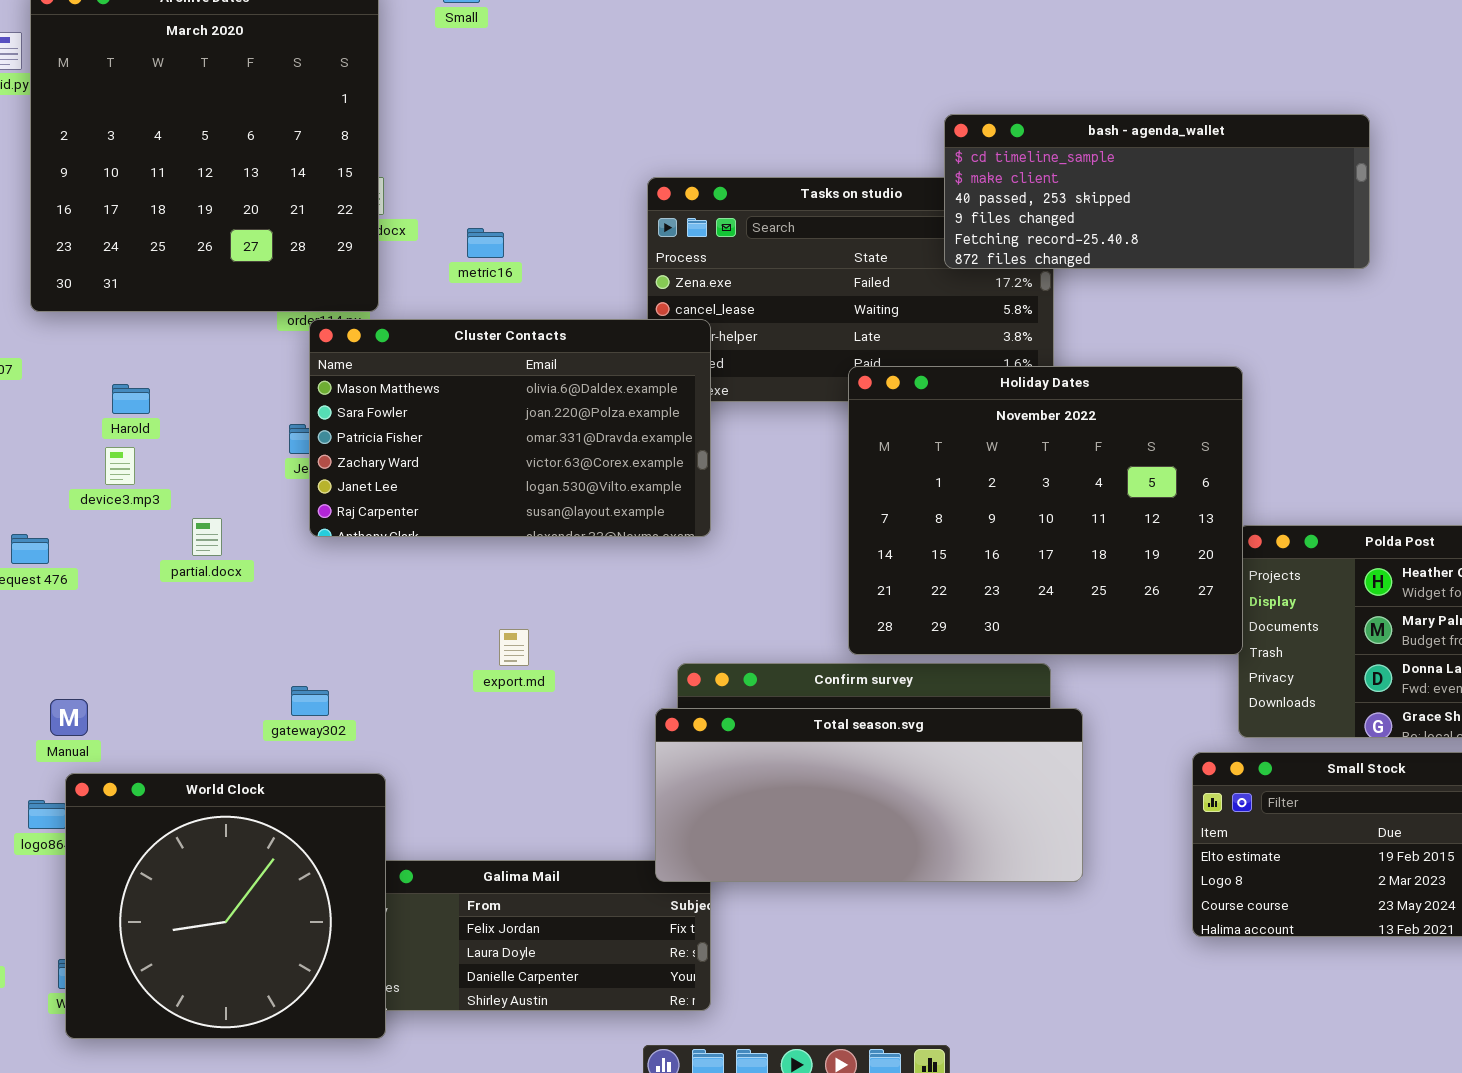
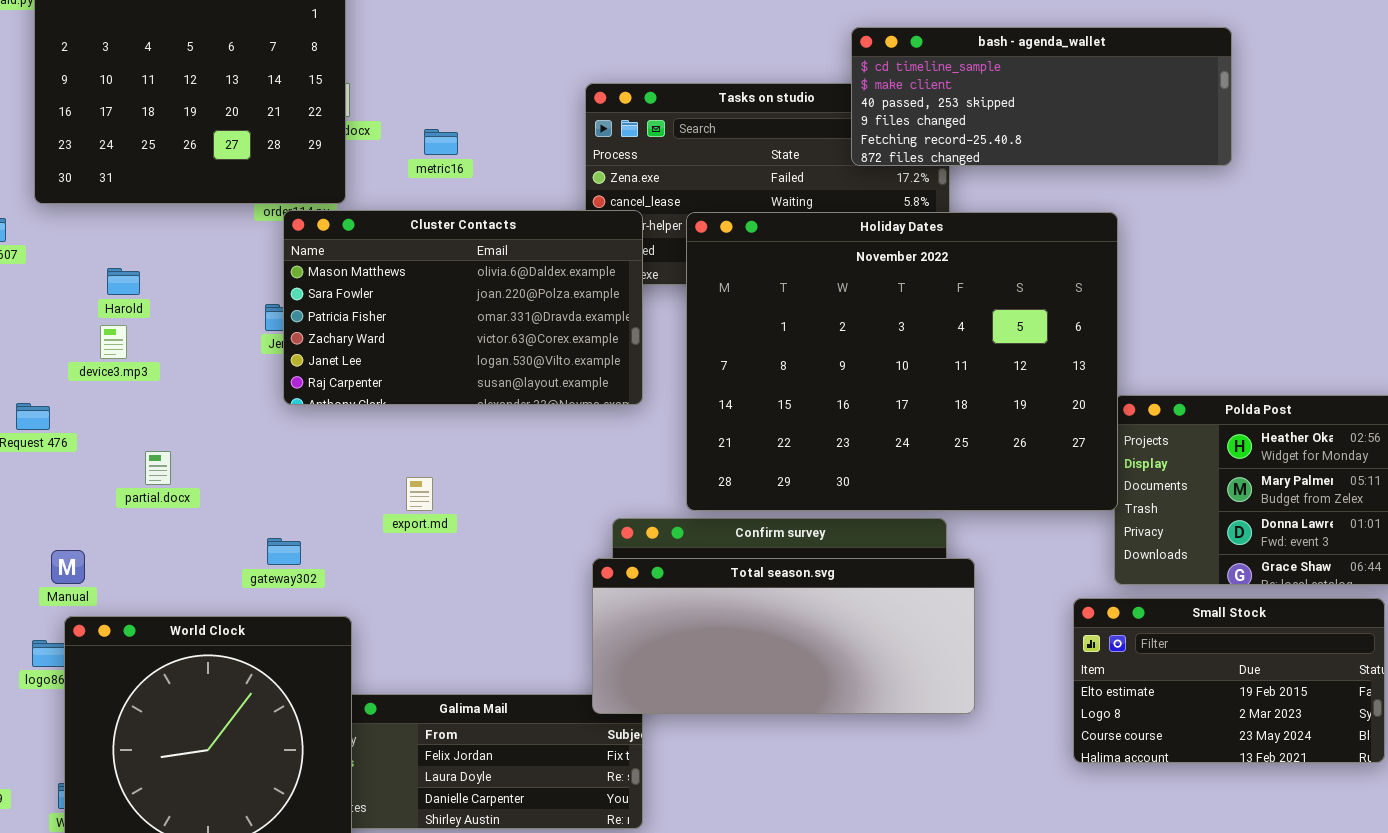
Holiday Dates: [848,366,1243,655] -> [686,212,1118,511], resized
partial.docx: [192,518,222,556] -> [145,451,171,485], moved
export.md: [499,629,529,666] -> [406,477,433,511], moved

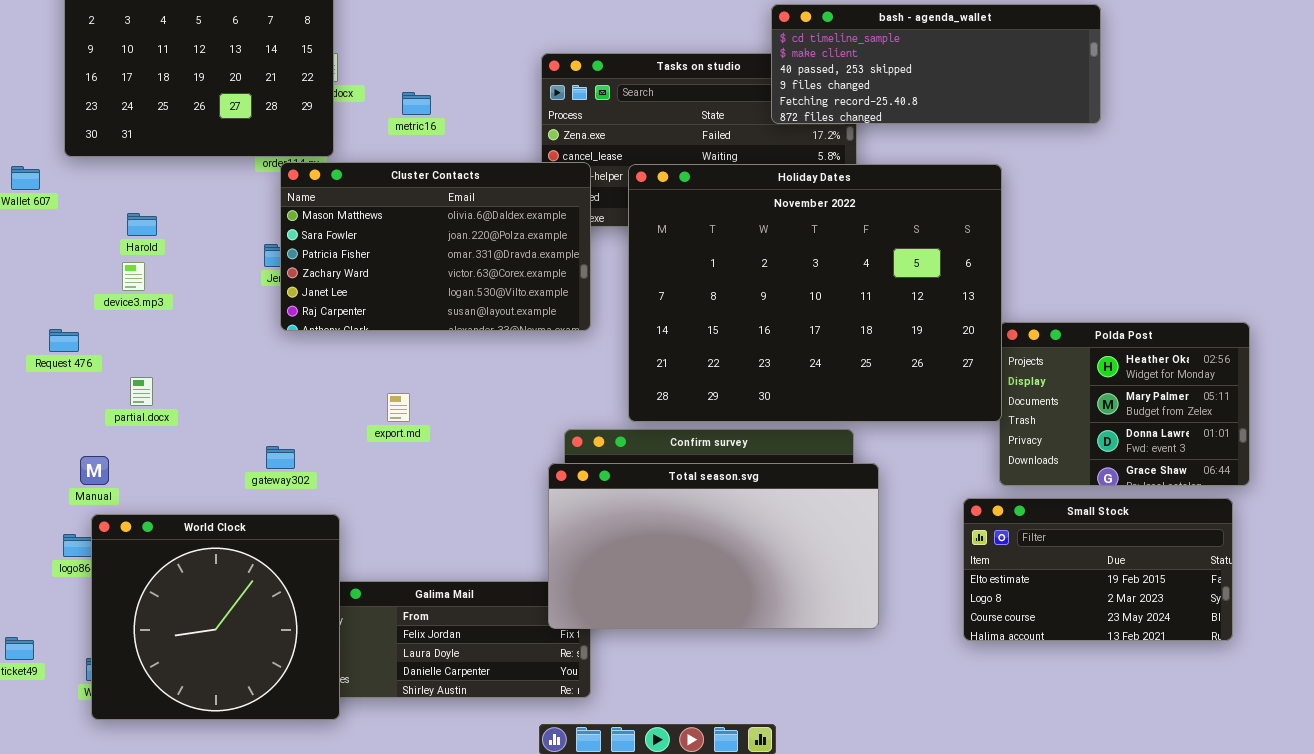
partial.docx: [145,451,171,485] -> [130,377,153,406], moved
Total season.svg: [592,558,975,714] -> [548,463,879,629], resized

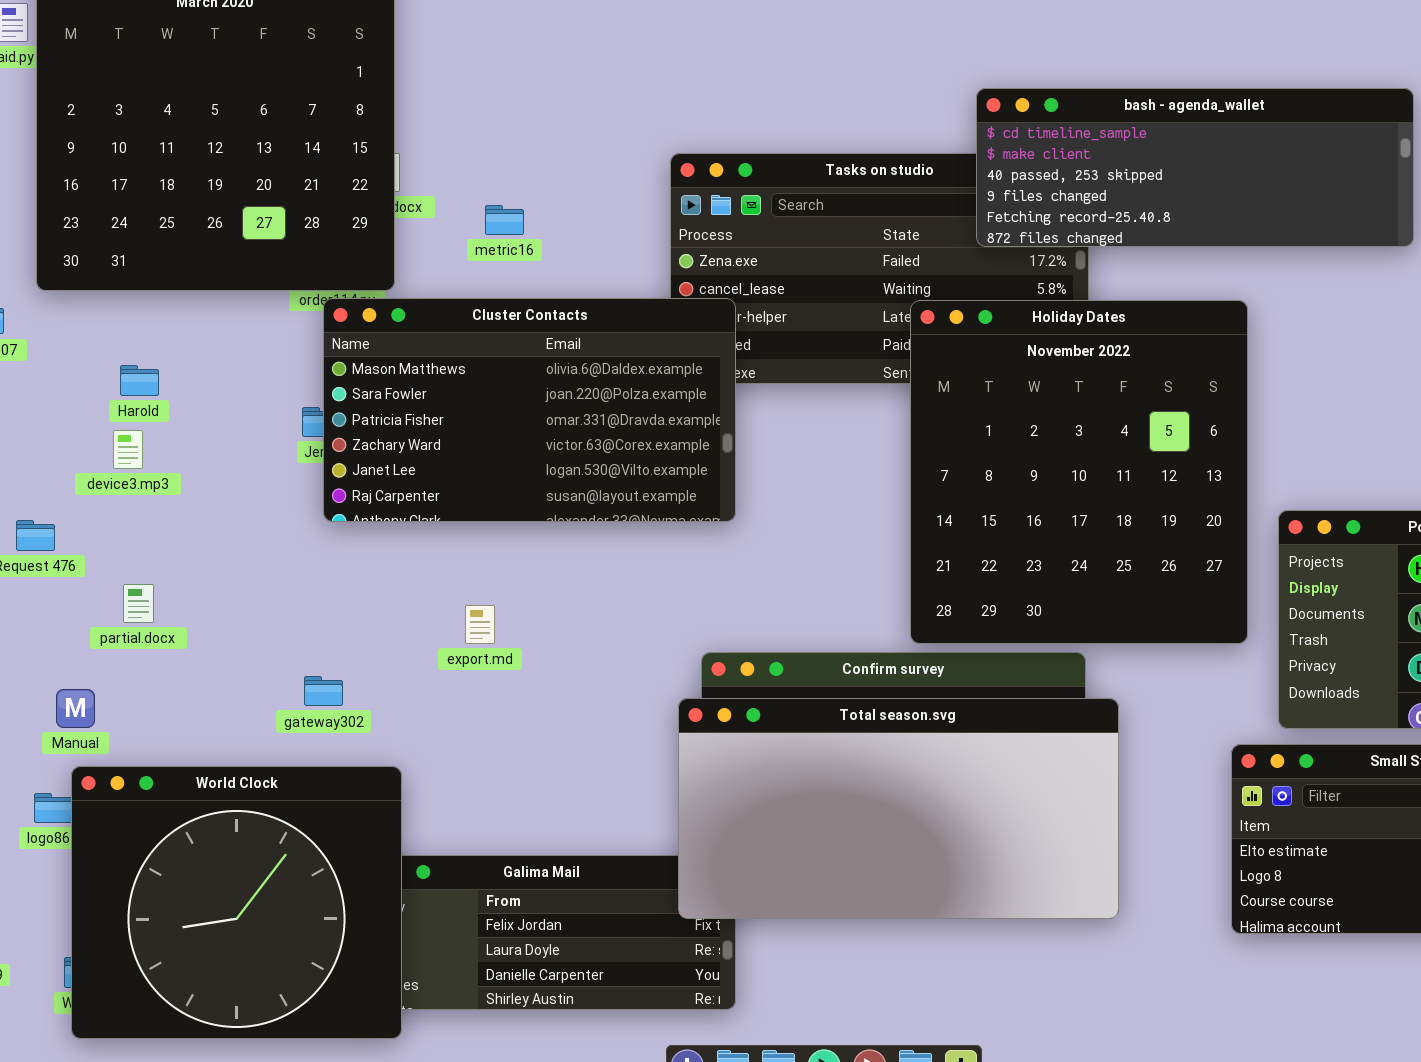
Holiday Dates: [628,164,1002,422] -> [910,300,1248,644], moved, resized

